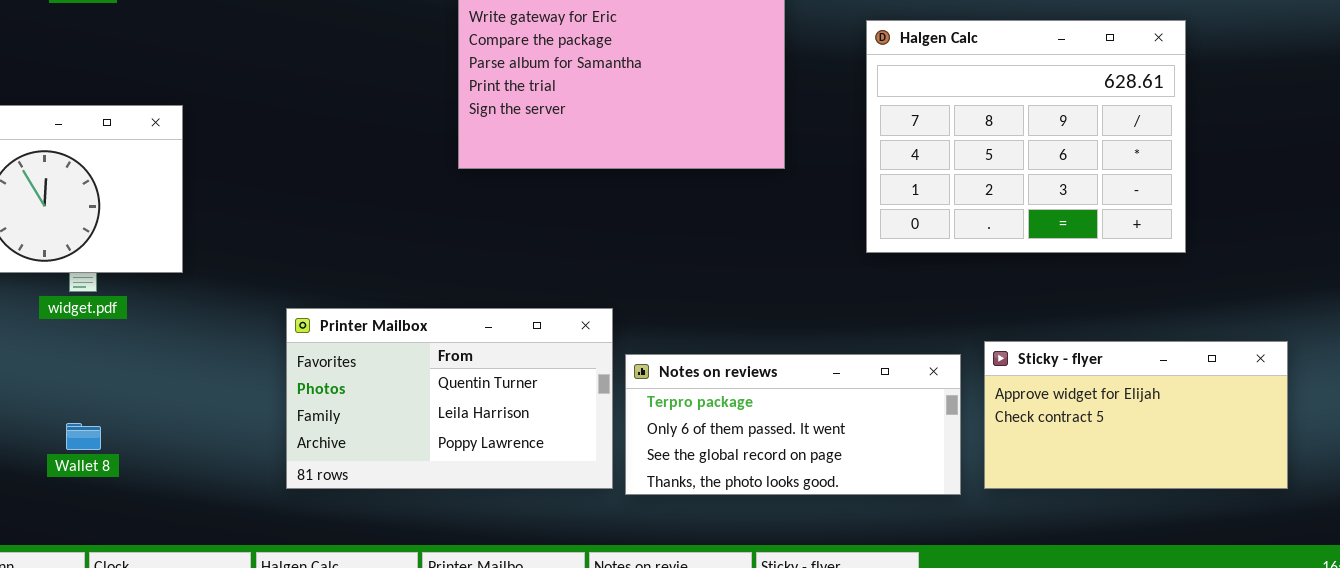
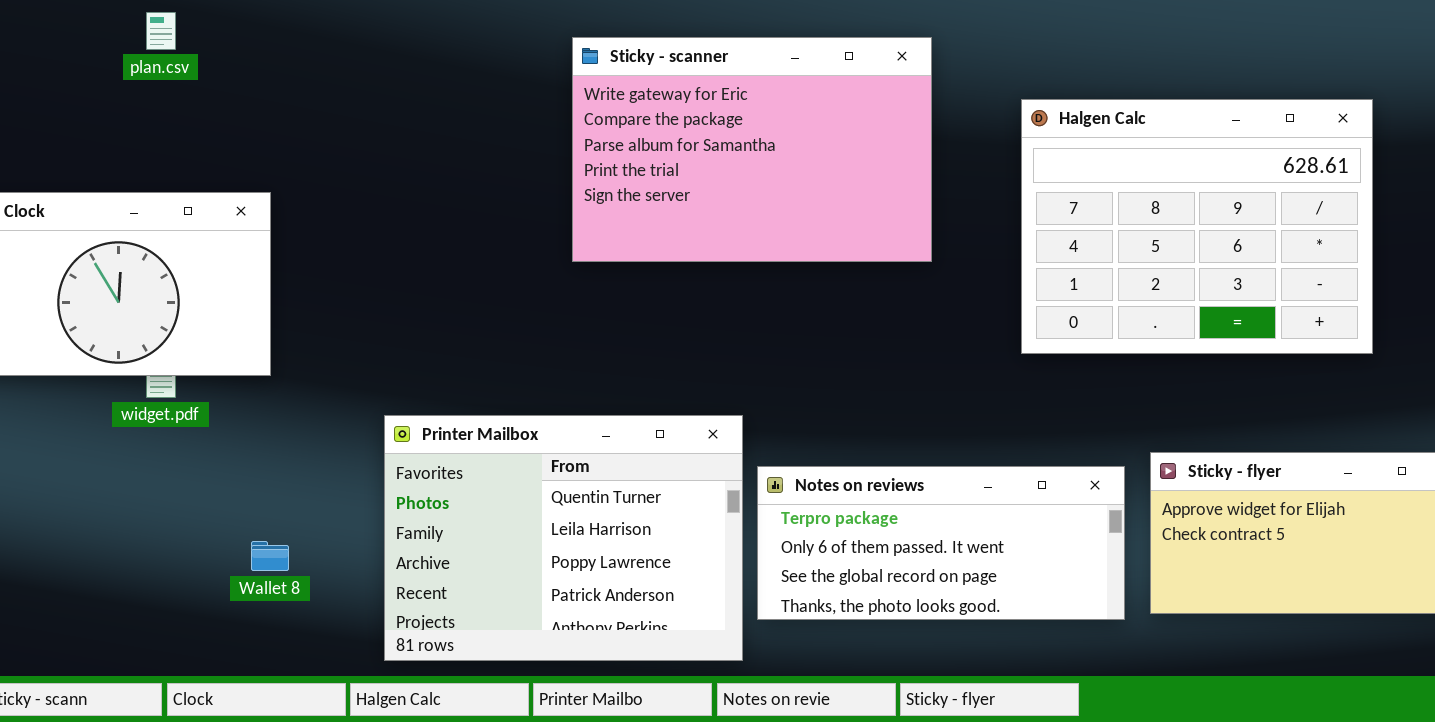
Printer Mailbox: [286,308,613,489] -> [384,415,743,661], resized
Wallet 8: [66,423,101,450] -> [251,541,289,571], moved

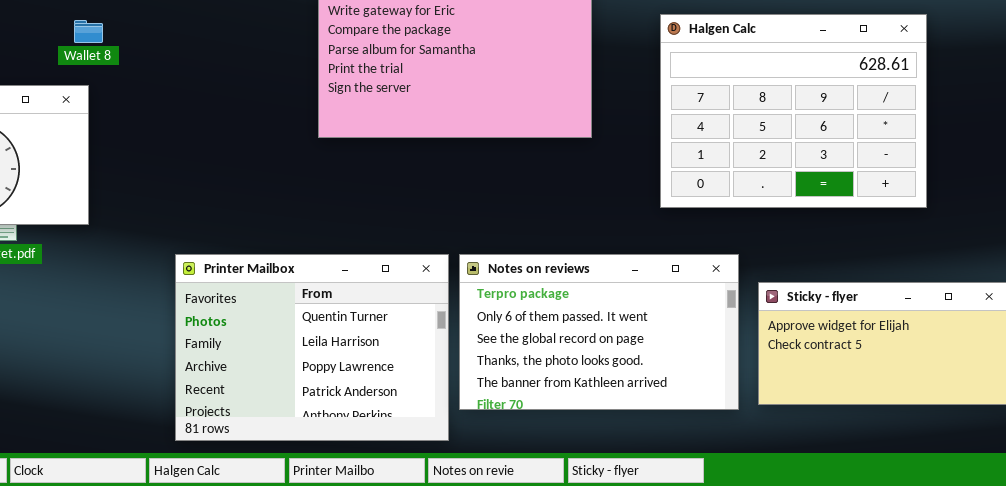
Notes on reviews: [757,466,1125,620] -> [459,254,739,410], resized
Wallet 8: [251,541,289,571] -> [74,20,103,43], moved

